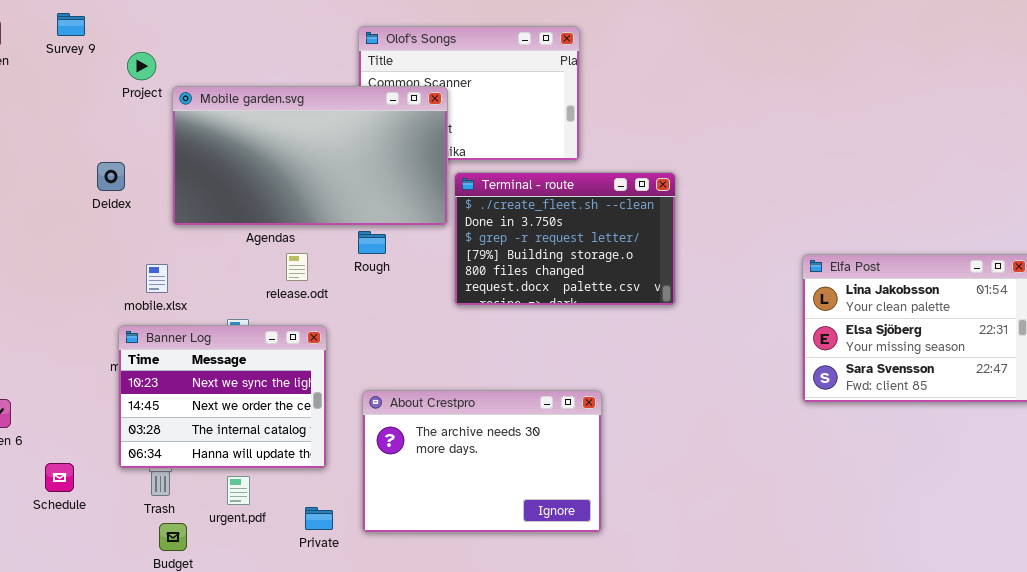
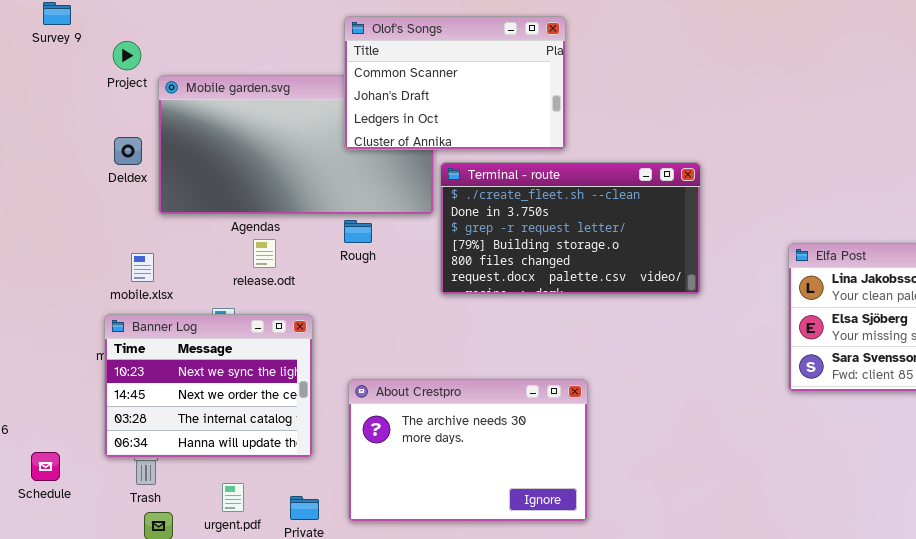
Olof's Songs: [358,26,580,161] -> [344,16,566,150], raised
Deldex: [97,162,125,191] -> [114,137,142,165], moved
Terminal - route: [454,172,676,306] -> [440,162,701,295], resized
release.odt: [286,253,308,281] -> [253,239,276,268], moved
urgent.pdf: [227,476,250,505] -> [222,483,244,512], moved

